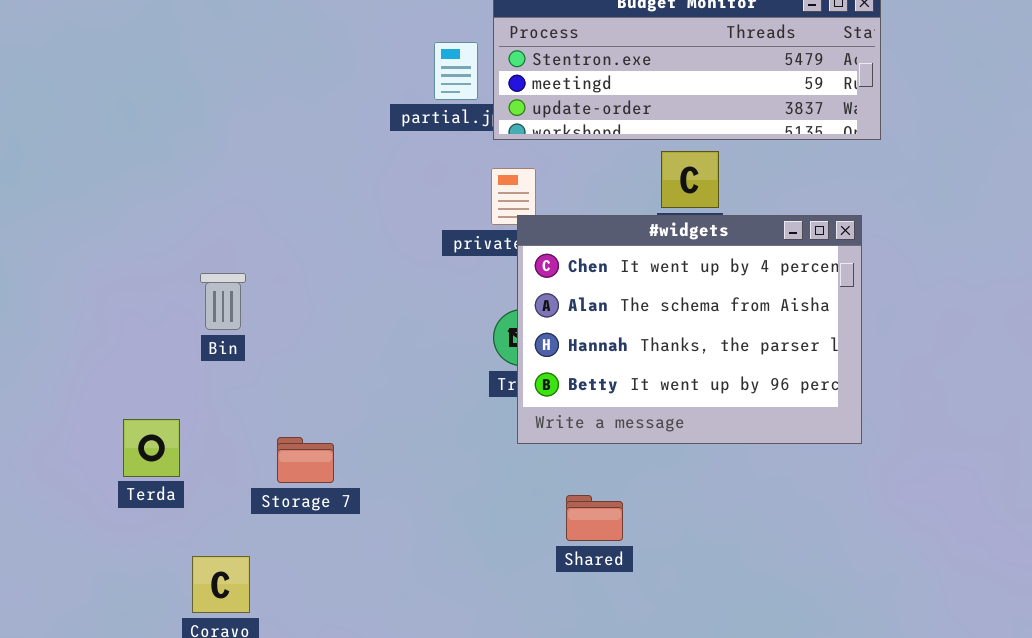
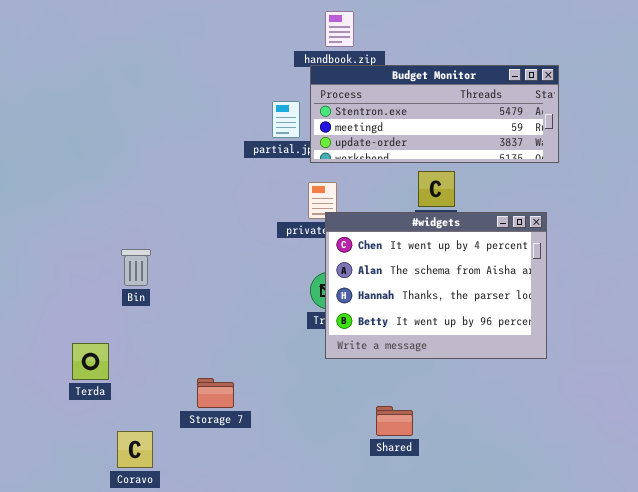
Storage 7: [277,437,334,483] -> [197,378,234,408], moved
Shared: [566,495,623,541] -> [376,406,413,436], moved

